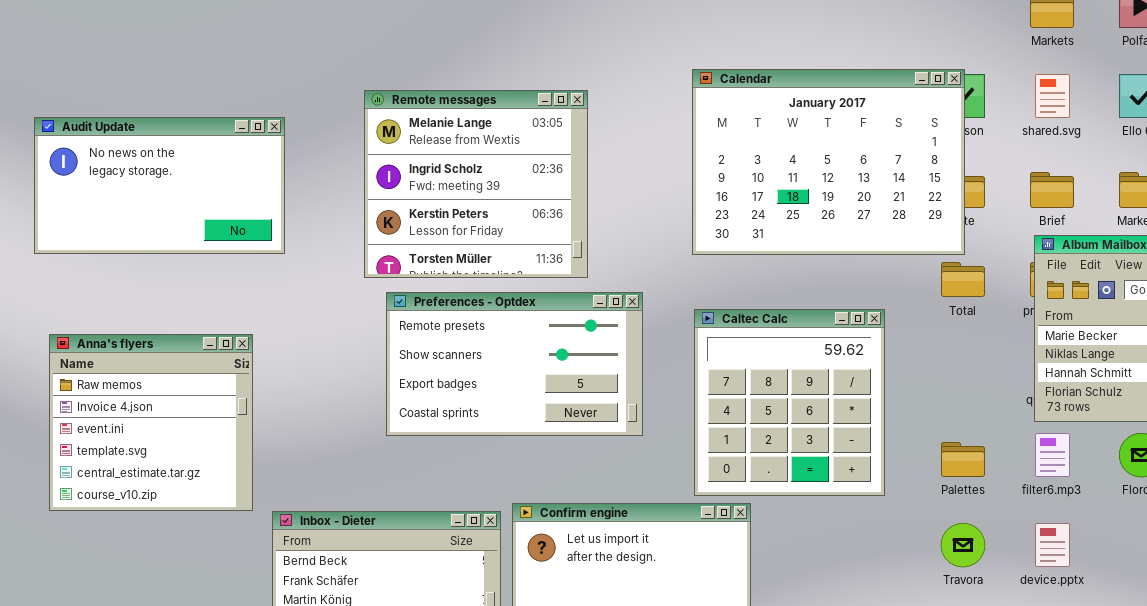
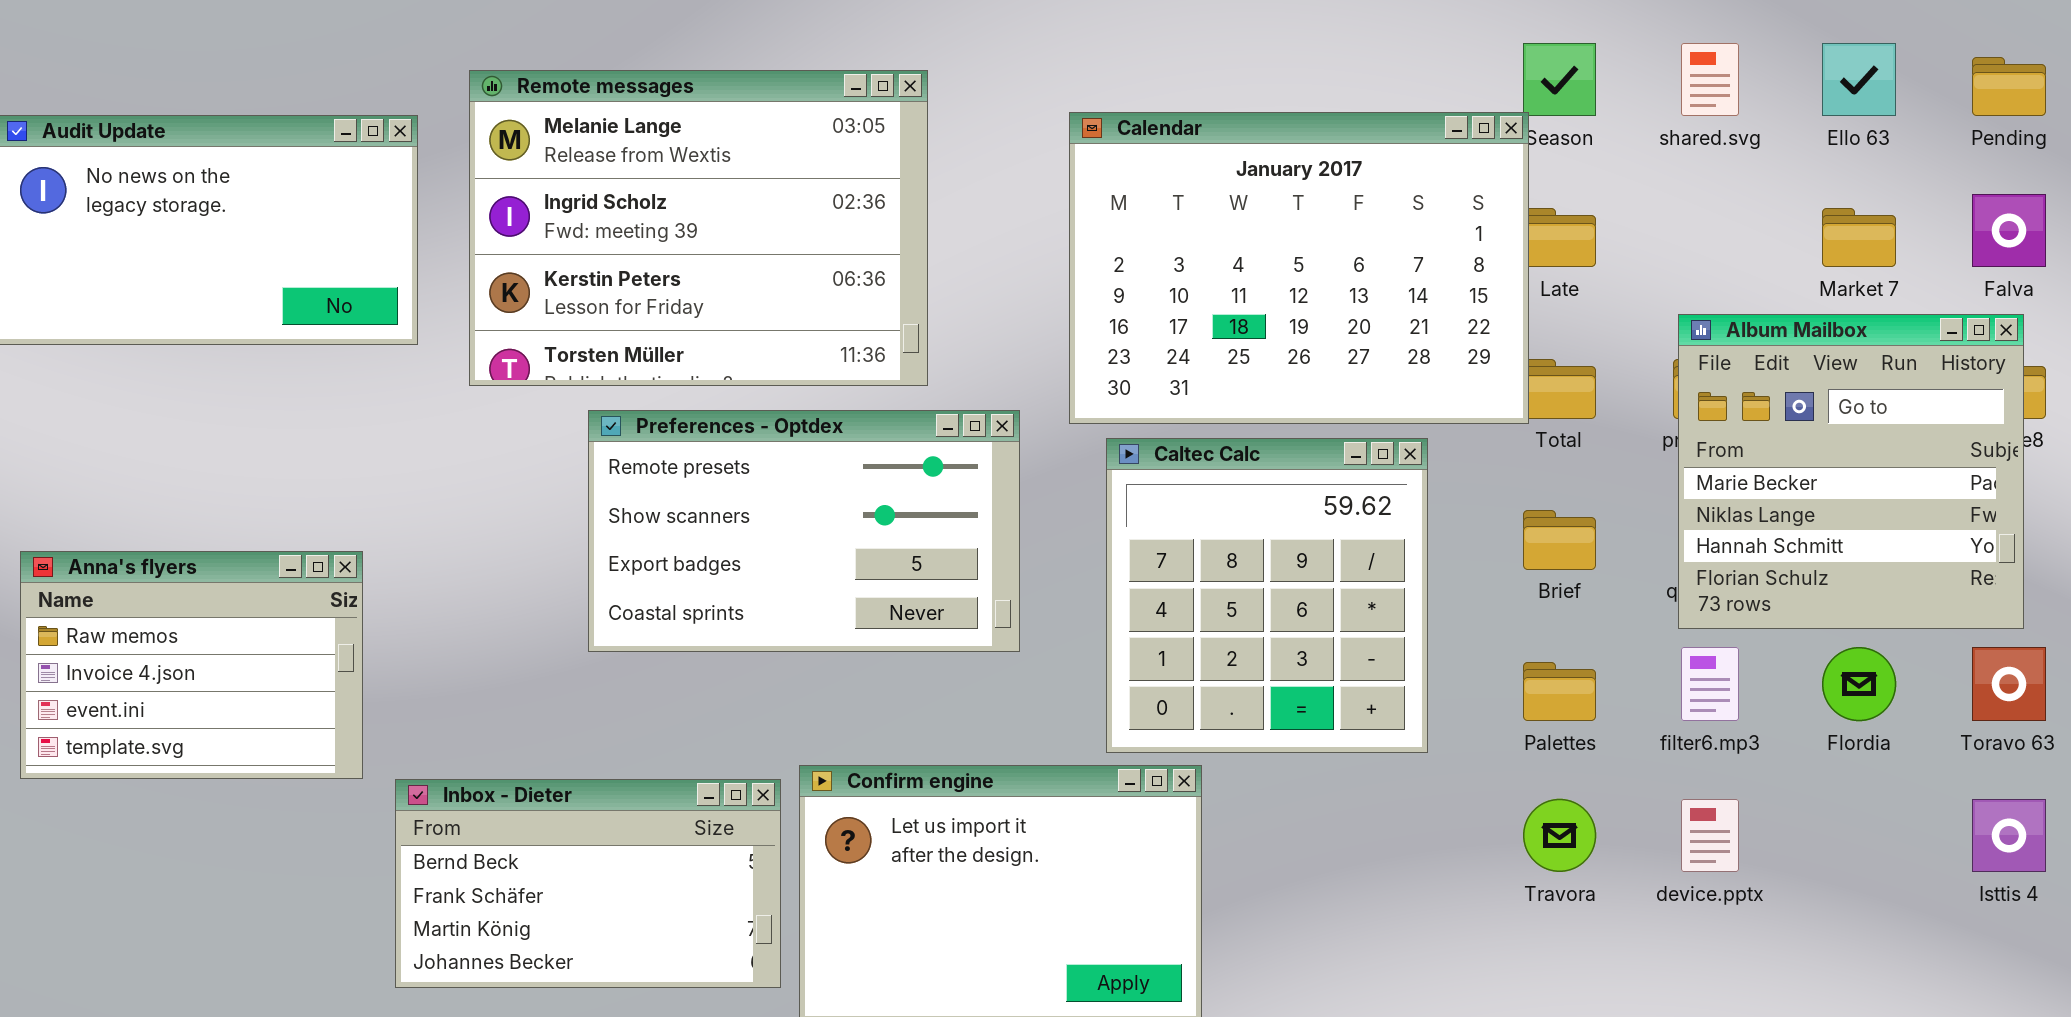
Calendar: [692,69,965,255] -> [1069,112,1529,424], moved
Remote messages: [364,90,588,278] -> [469,70,928,386], resized
Brief: [1030,172,1074,208] -> [1523,510,1596,570], moved
Anna's flyers: [49,334,253,511] -> [20,551,363,779], resized

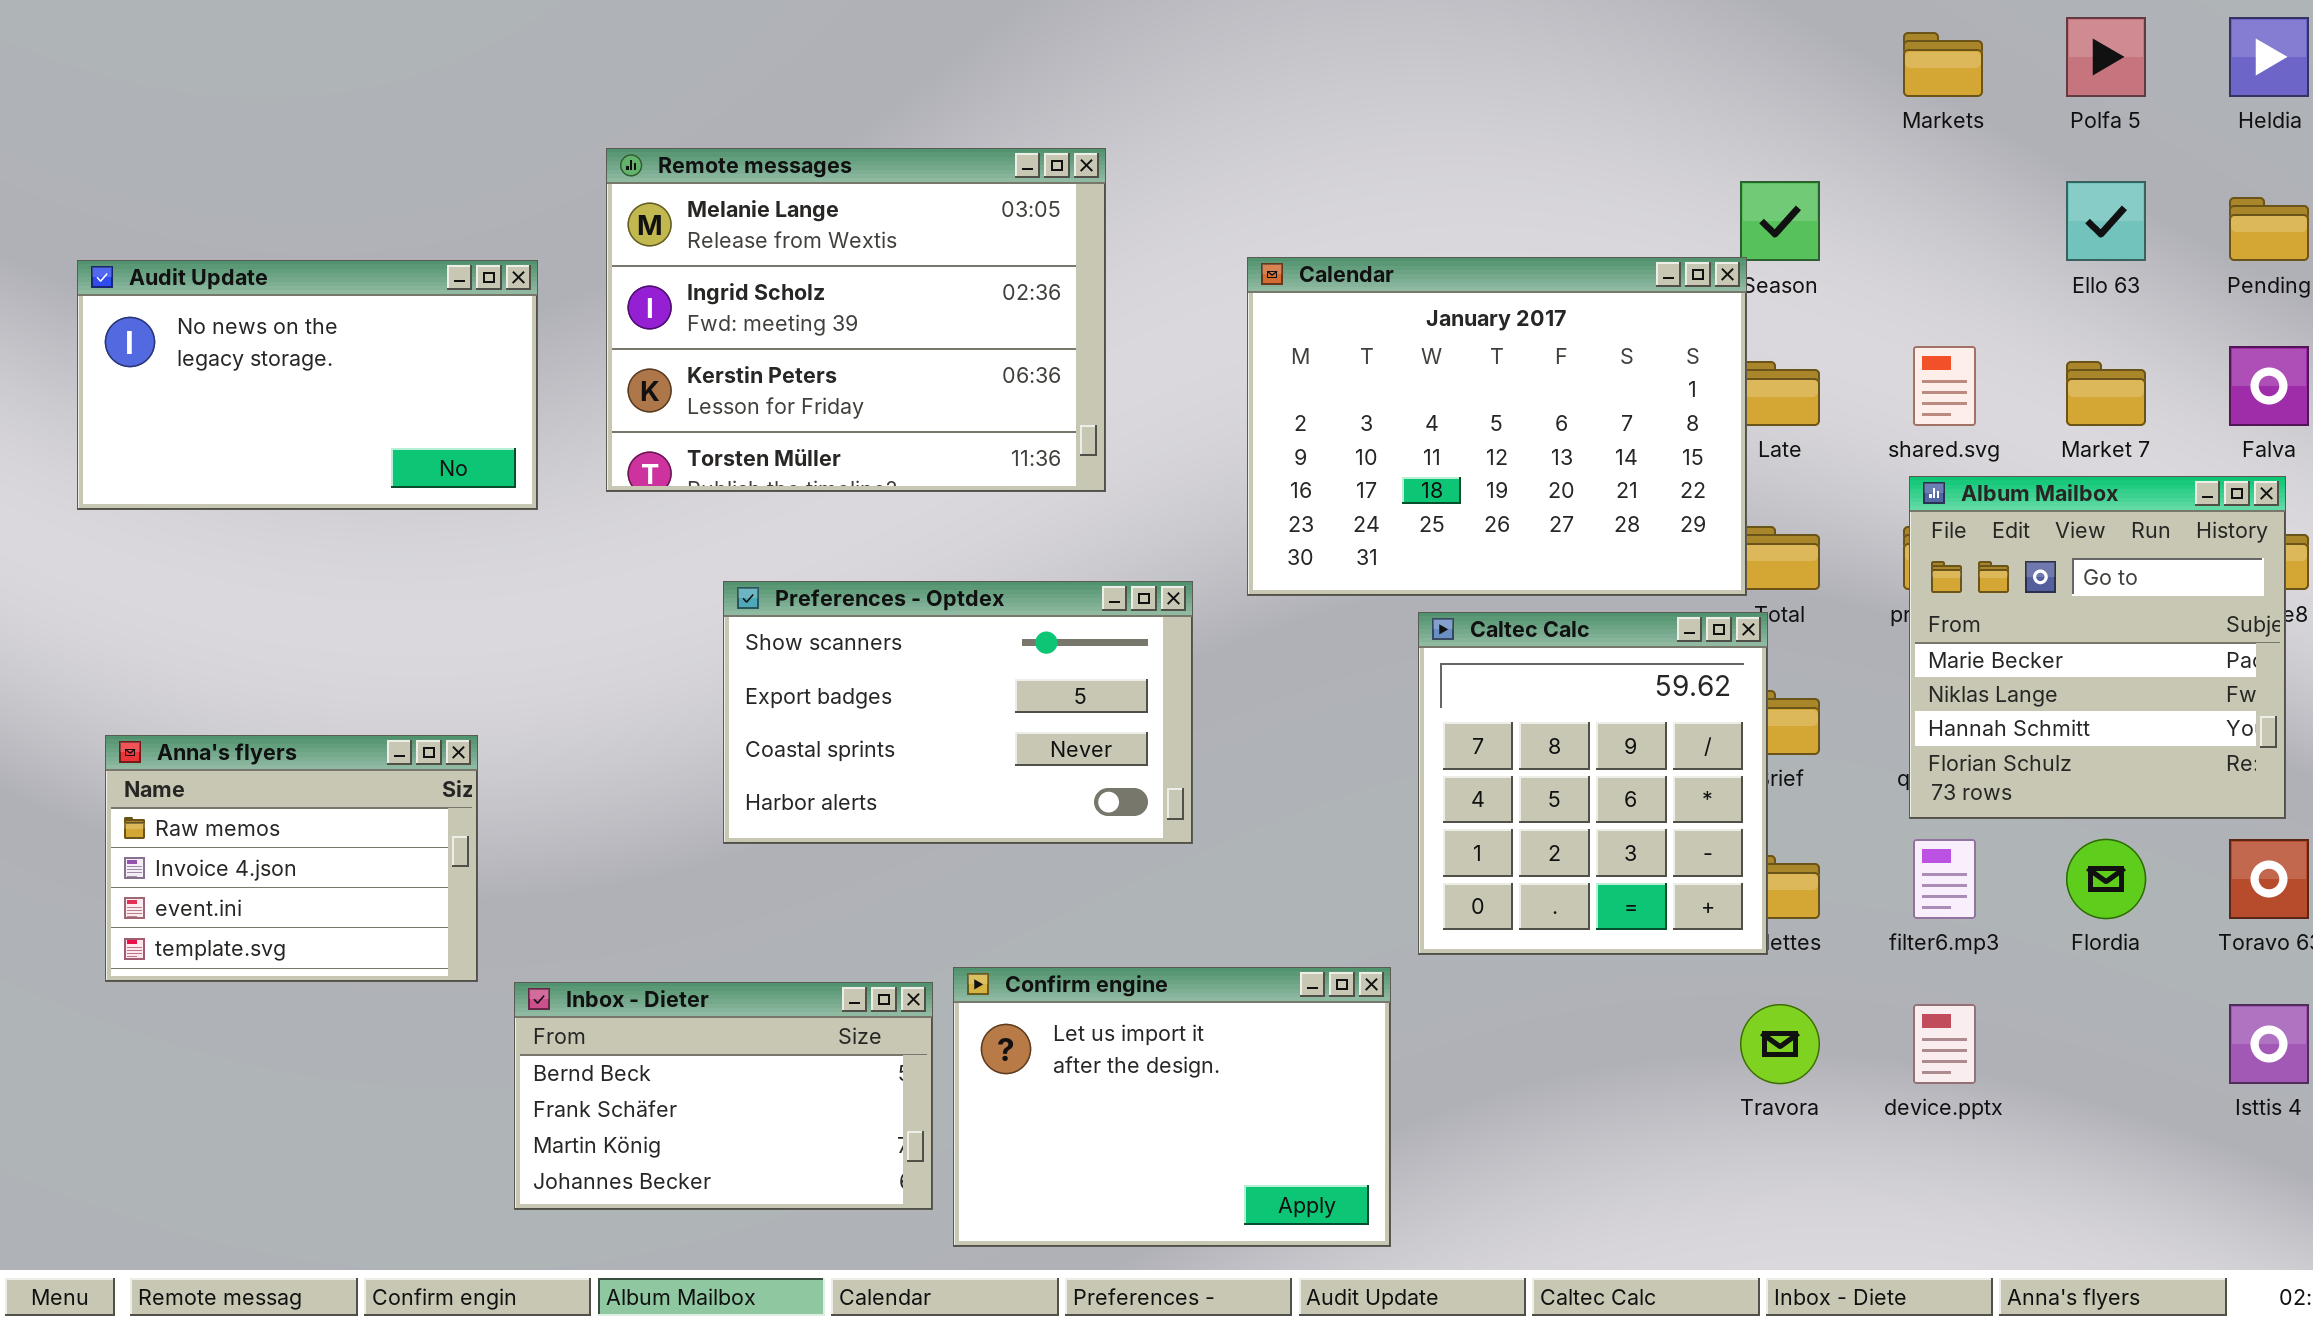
shared.svg: [1681,43,1739,116] -> [1913,346,1976,426], moved
Remote messages: [469,70,928,386] -> [606,148,1106,492], moved
Preferences - Optdex: [588,410,1020,652] -> [723,581,1193,844], scrolled down 1 row
Caltec Calc: [1106,438,1428,753] -> [1418,612,1768,955], moved

